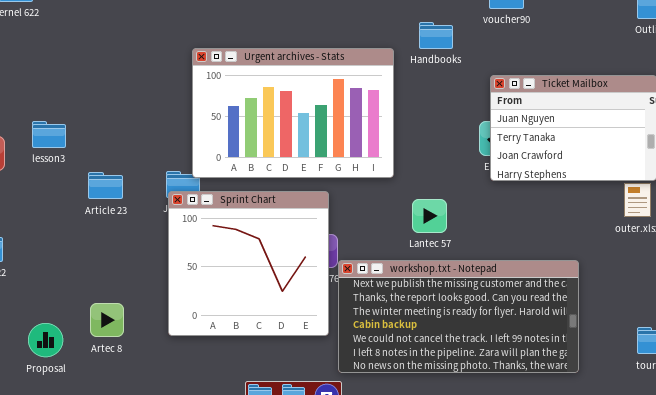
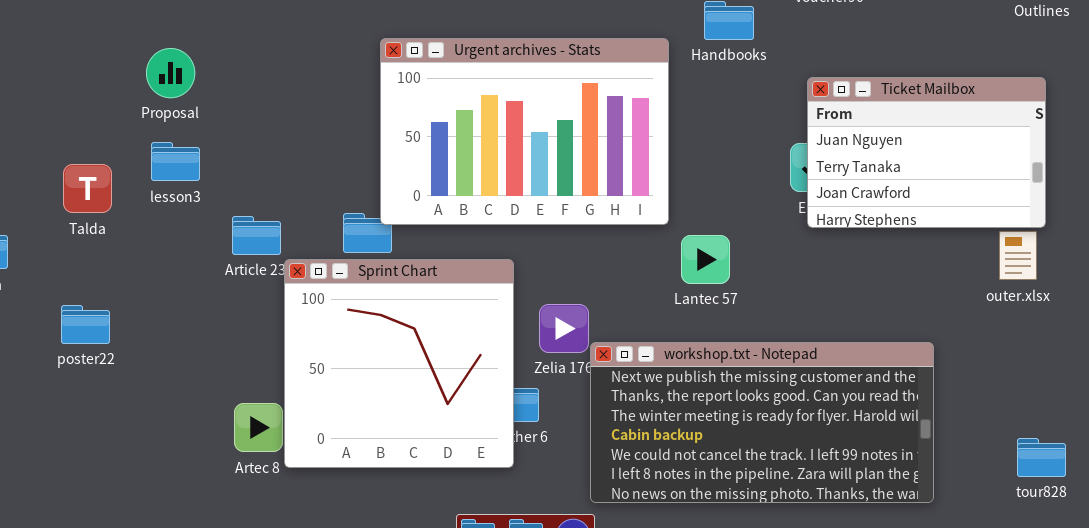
Sprint Chart: [168,191,329,336] -> [284,259,514,468], moved
Lantec 57: [412,199,447,233] -> [681,235,730,284], moved
Proposal: [28,323,63,357] -> [146,48,195,98], moved

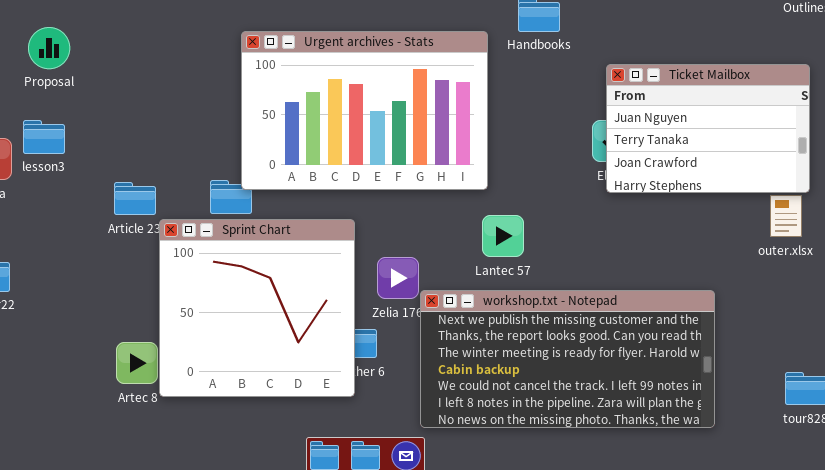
Proposal: [146,48,195,98] -> [28,27,70,69], moved
lesson3: [151,142,200,181] -> [23,120,65,154], moved
Lantec 57: [681,235,730,284] -> [482,215,524,257], moved

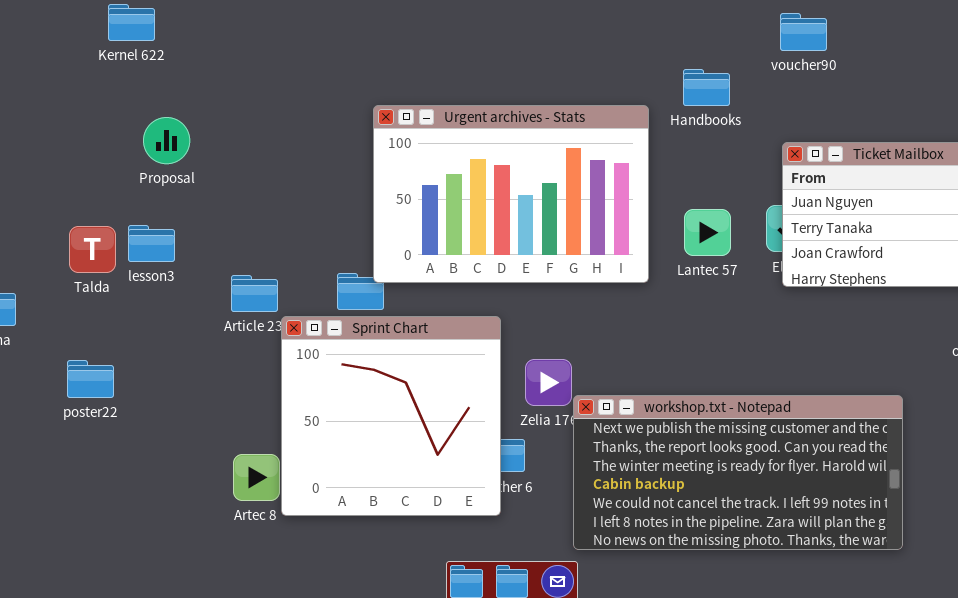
Proposal: [28,27,70,69] -> [143,117,190,164], moved
lesson3: [23,120,65,154] -> [128,225,175,262], moved
Lantec 57: [482,215,524,257] -> [684,209,731,256], moved

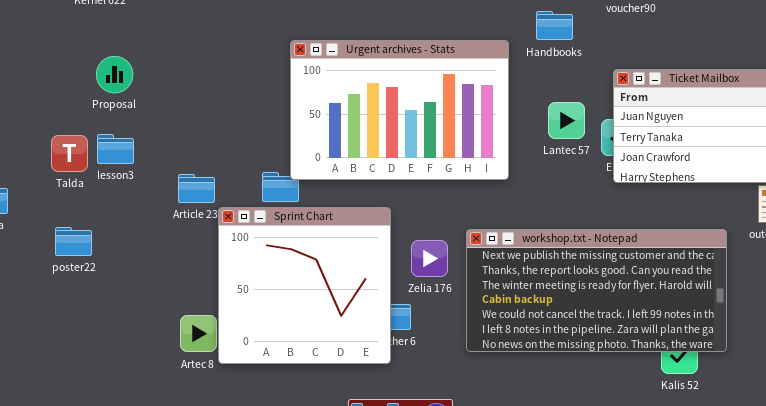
Proposal: [143,117,190,164] -> [96,56,133,93], moved
Lantec 57: [684,209,731,256] -> [548,102,585,139], moved
poster22: [67,360,114,398] -> [55,227,92,256], moved
workshop.txt - Notepad: [573,395,903,550] -> [466,229,727,352], moved

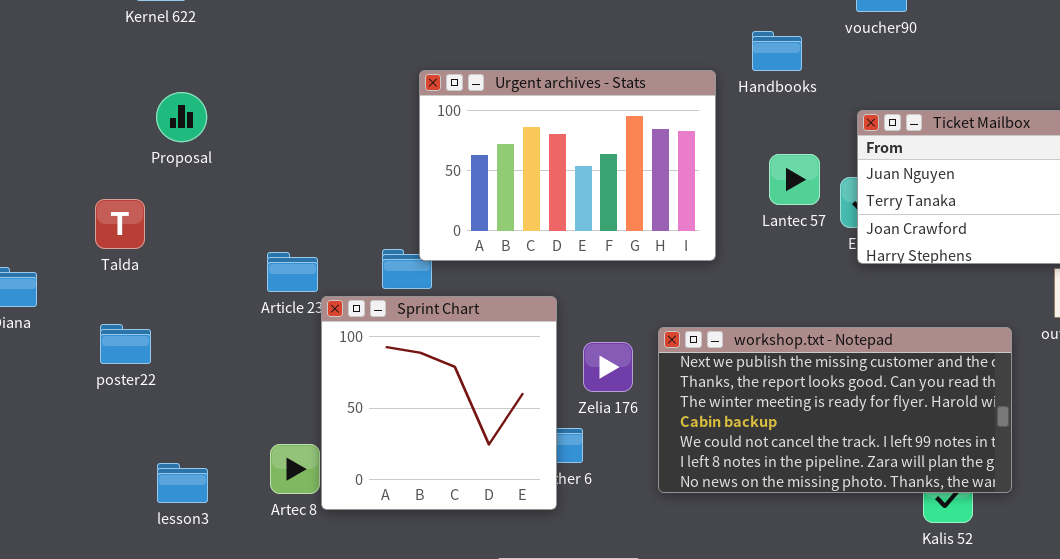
lesson3: [97,134,134,164] -> [157,463,208,503], moved

